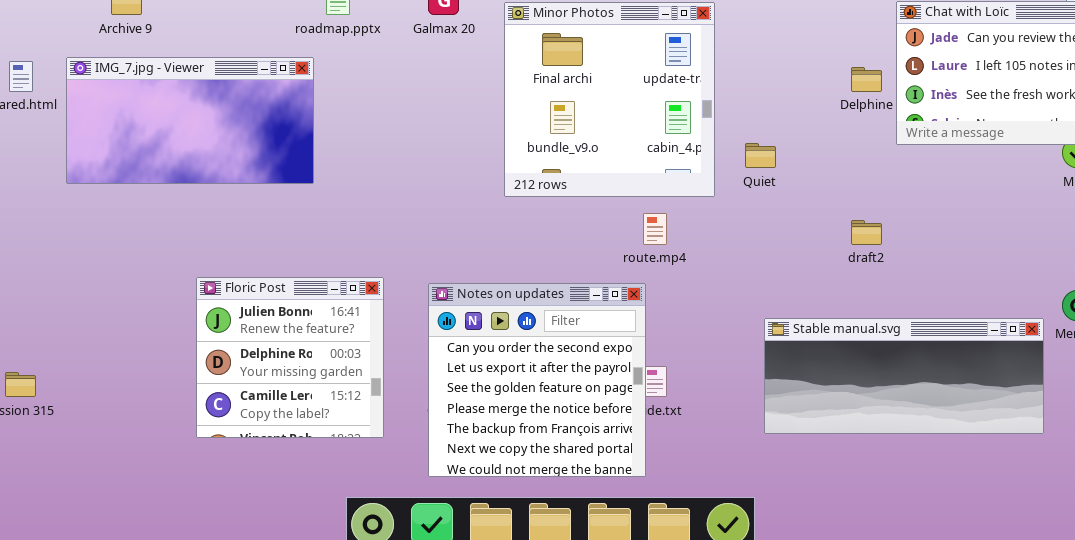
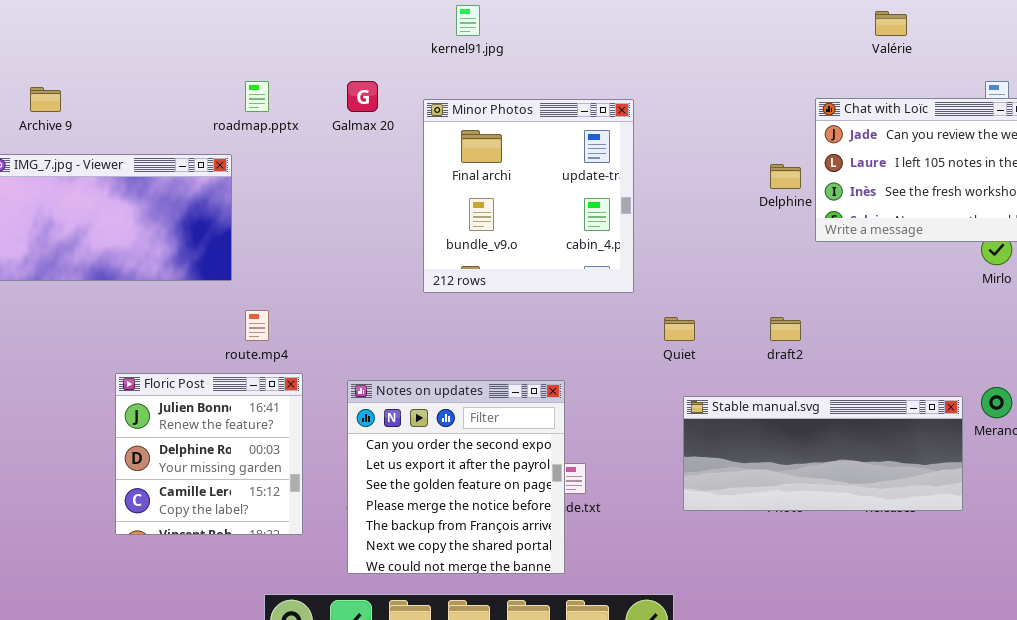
Quiet: [745,143,776,168] -> [664,317,695,341], moved
route.mp4: [643,213,667,245] -> [245,310,269,341], moved
Stable manual.svg: [764,318,1044,434] -> [683,396,963,511], moved

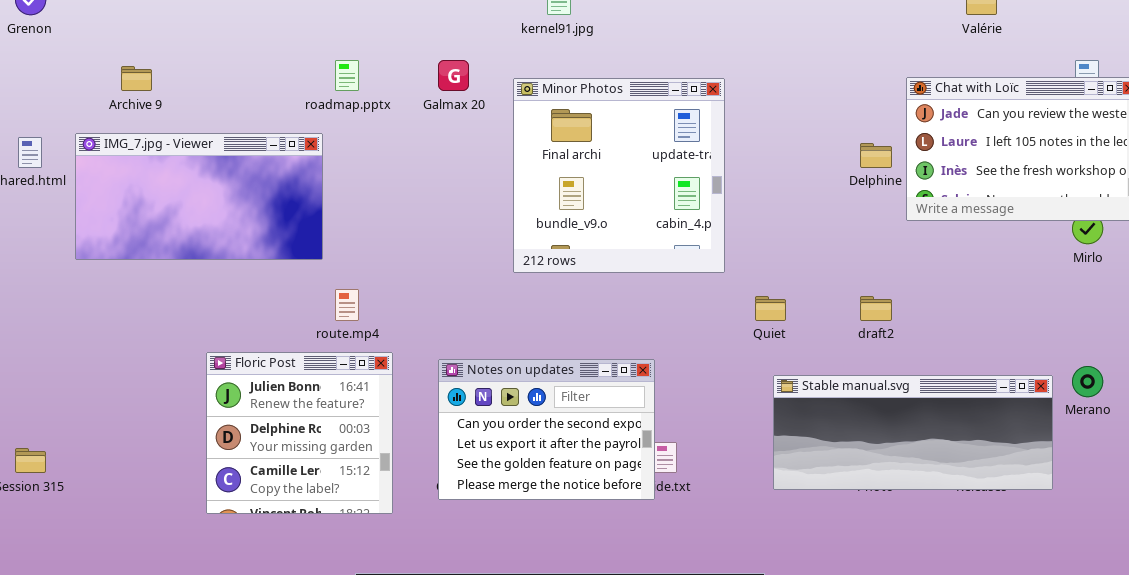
Notes on updates: [347,380,565,574] -> [438,359,655,500], resized

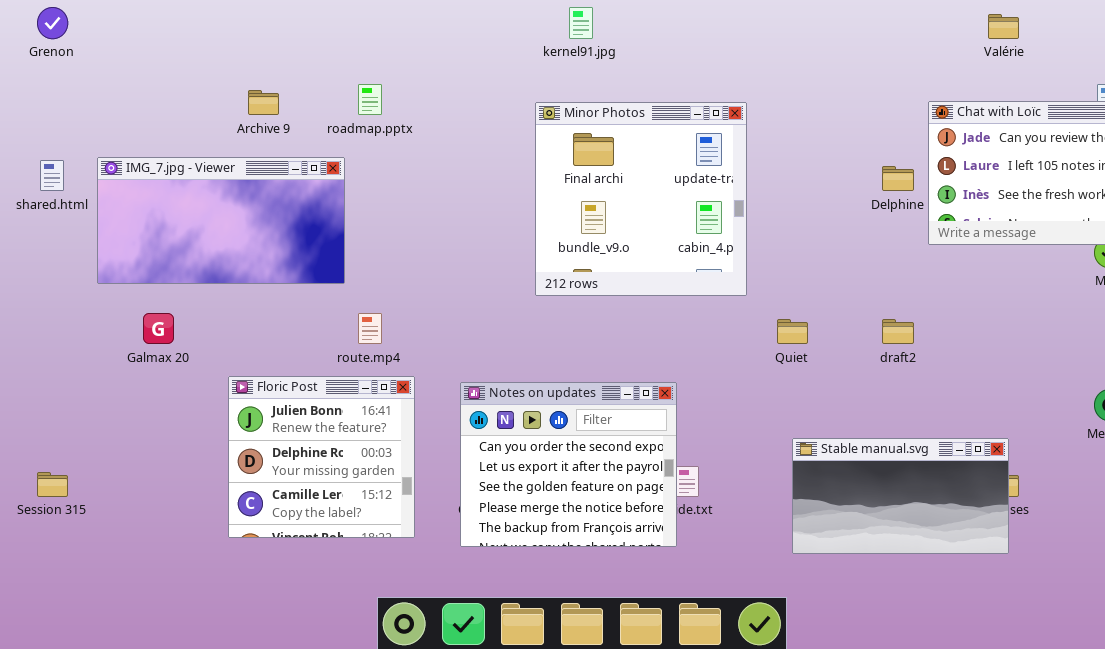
Galmax 20: [438,60,469,91] -> [143,313,174,344], moved
Archive 9: [121,66,152,91] -> [248,90,279,115], moved
Notes on updates: [438,359,655,500] -> [460,382,677,547], resized
Stable manual.svg: [773,375,1053,490] -> [792,438,1009,554], moved, resized

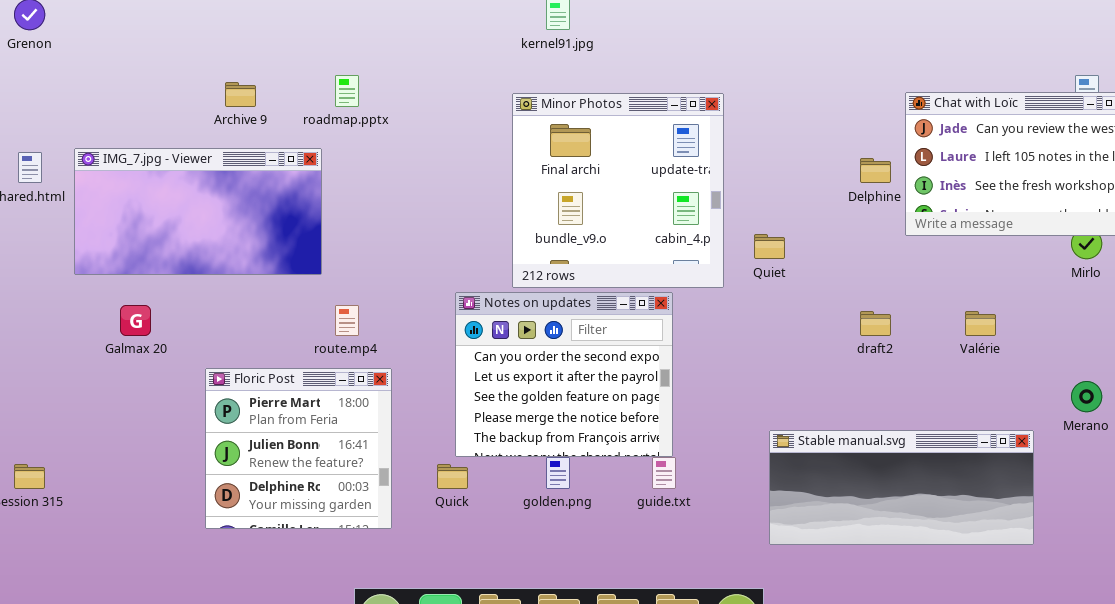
Valérie: [988,14,1019,39] -> [965,311,996,336], moved
Quiet: [777,319,808,344] -> [754,234,785,259], moved
Floric Post: [228,376,415,538] -> [205,368,392,529], scrolled up 1 row
Notes on updates: [460,382,677,547] -> [455,292,673,457], moved
Stable manual.svg: [792,438,1009,554] -> [769,430,1034,545], resized

